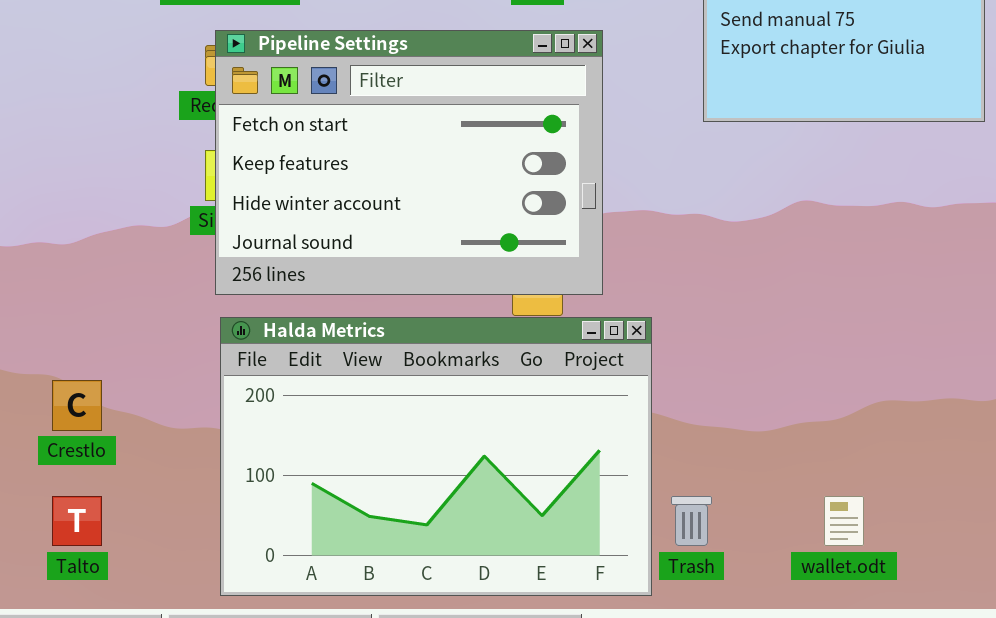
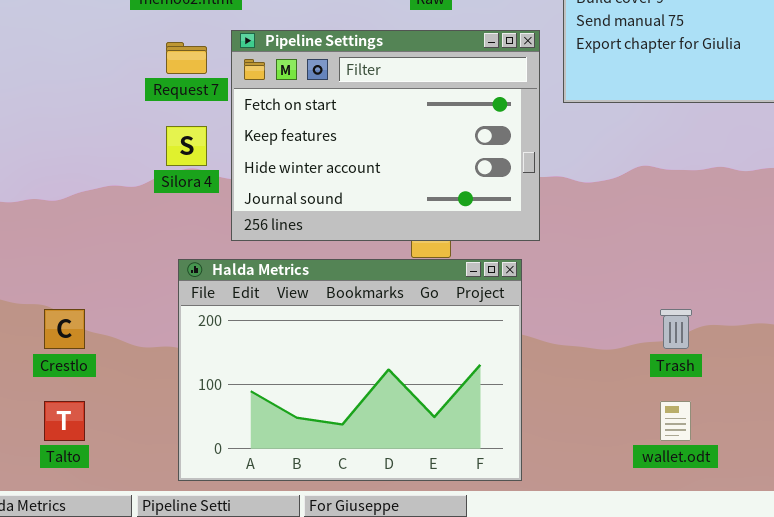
Pipeline Settings: [215,30,603,295] -> [231,30,540,241], moved
Trash: [671,496,712,546] -> [660,309,692,349], moved

